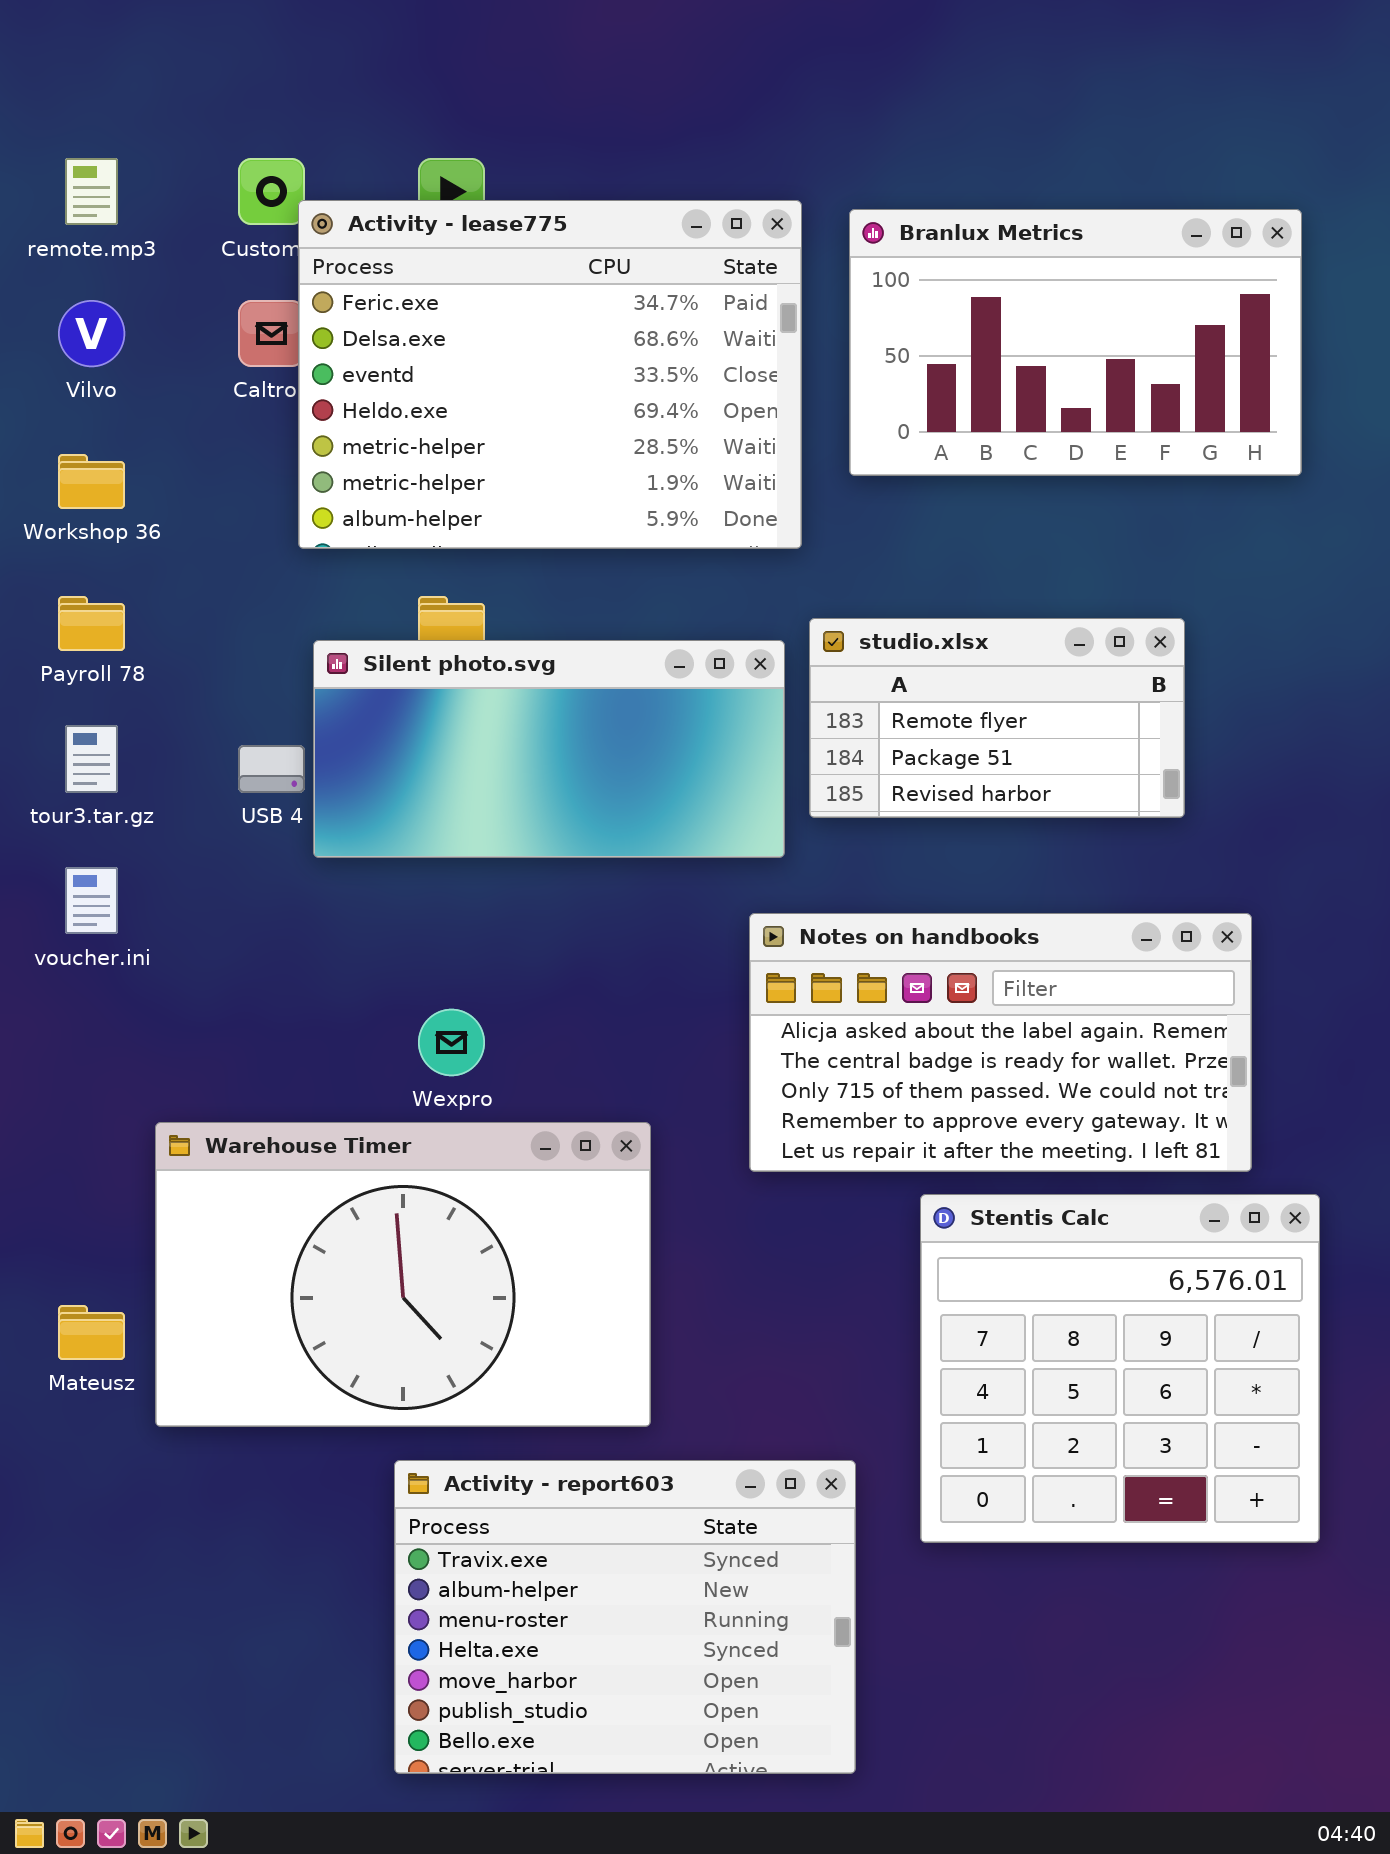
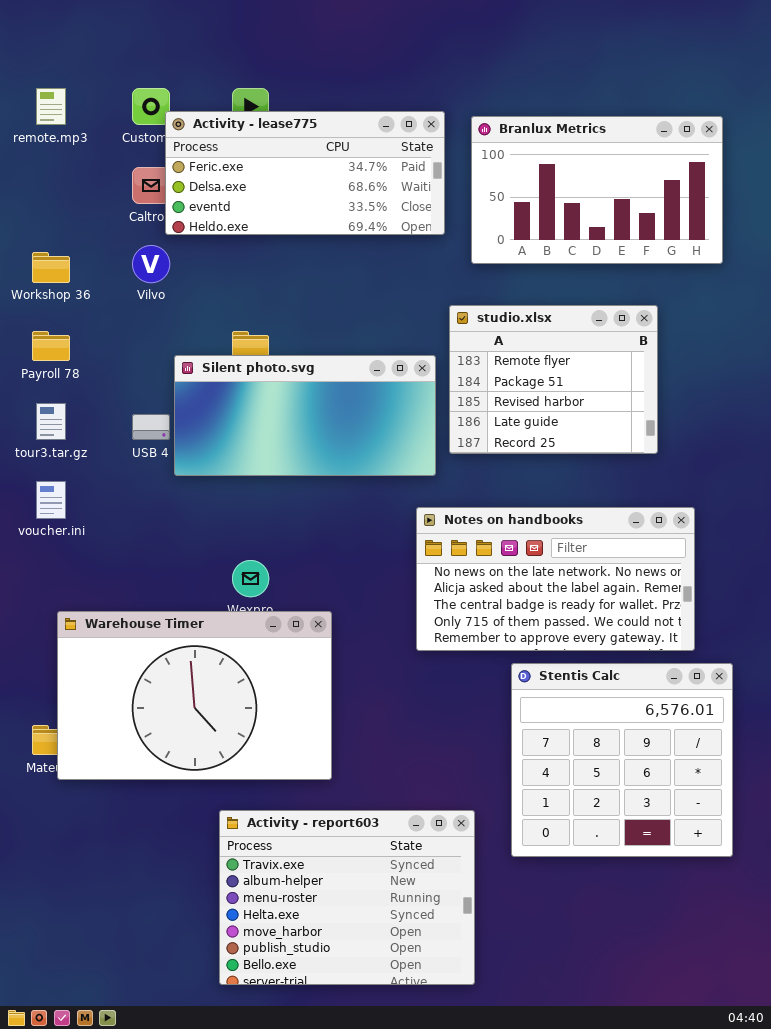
Activity - lease775: [298,200,802,549] -> [165,111,445,235], resized
Vilvo: [58,300,125,367] -> [132,245,170,283], moved
studio.xlsx: [809,618,1185,818] -> [449,305,658,454], resized
Notes on handbooks: [749,913,1252,1172] -> [416,507,695,651], scrolled up 1 row
Warehouse Timer: [155,1122,651,1427] -> [57,611,332,780], moved

